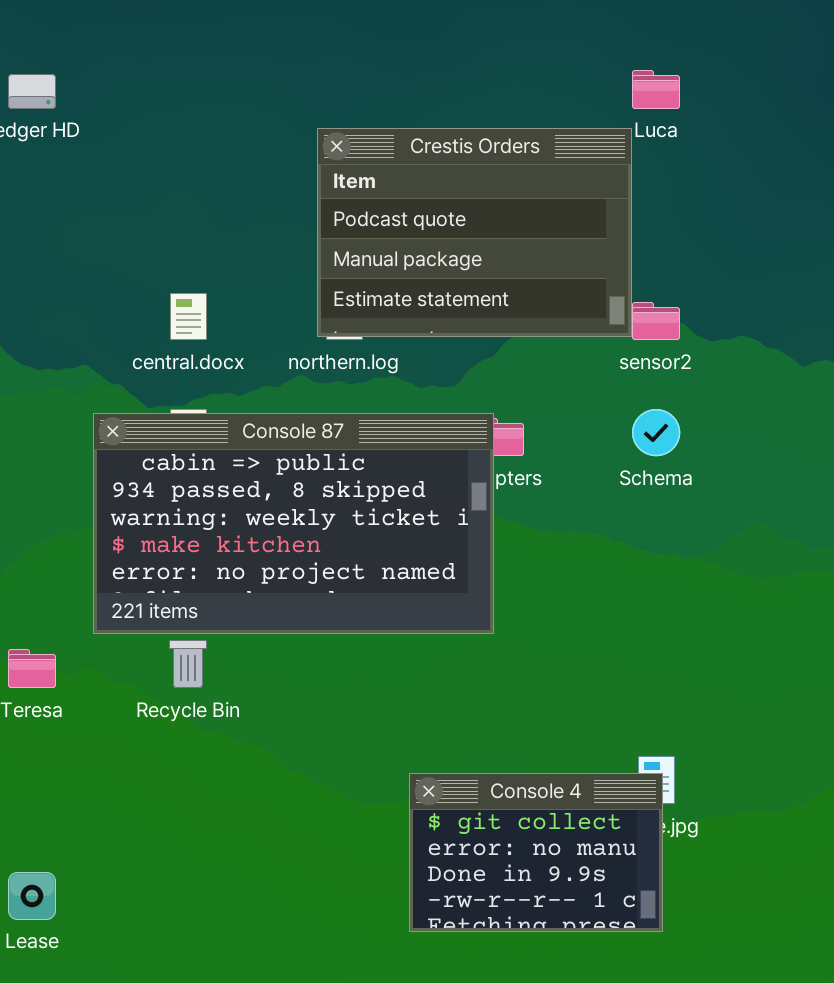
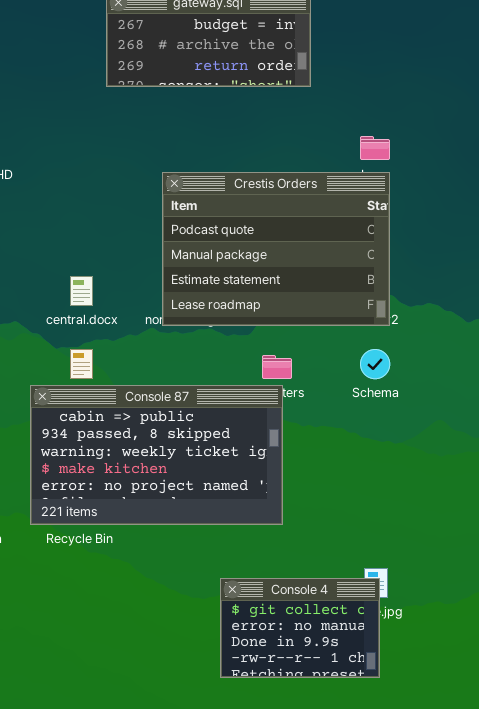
Crestis Orders: [317,128,632,337] -> [162,172,390,326], resized
Console 87: [93,413,494,634] -> [30,385,283,525], moved

